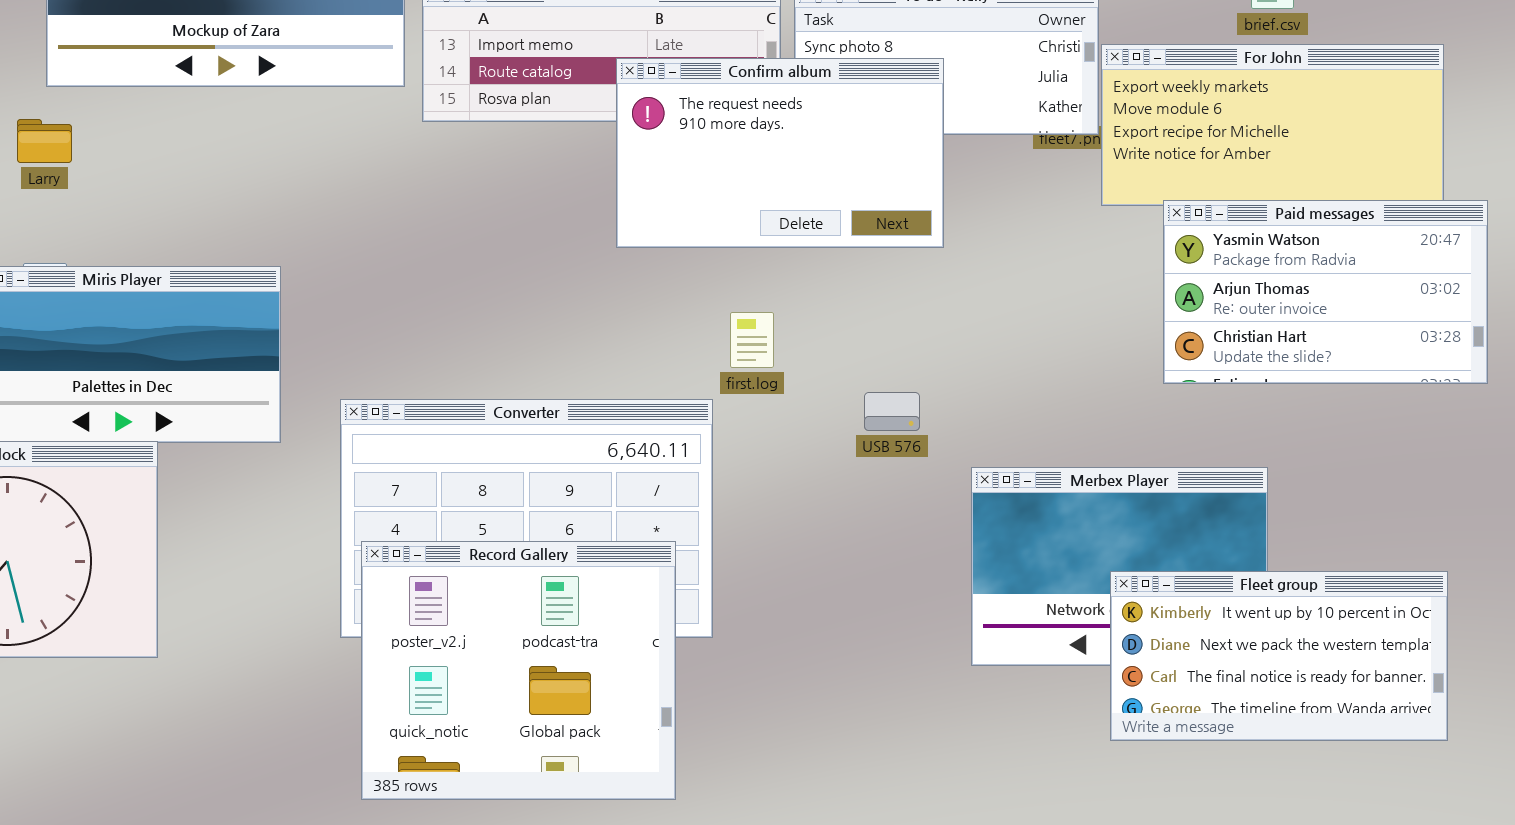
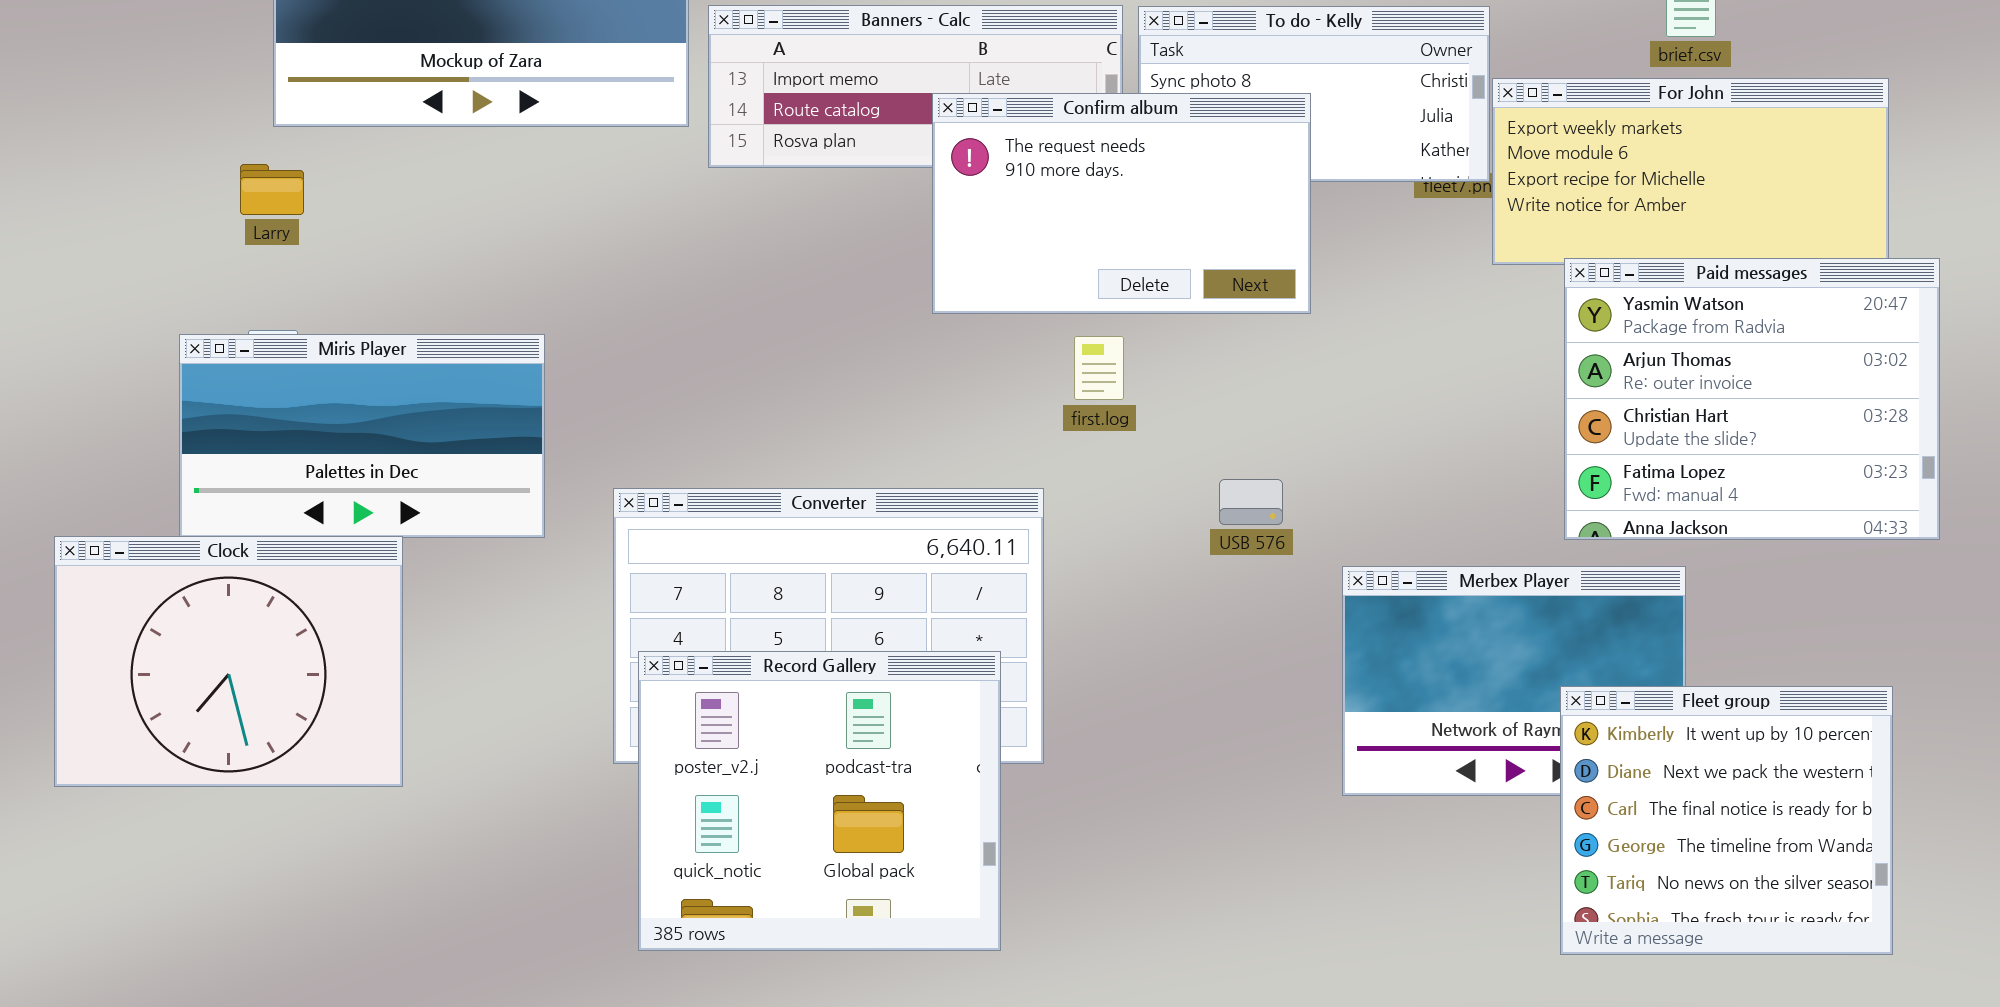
Paid messages: [1163,200,1488,384] -> [1564,258,1940,540], resized
first.log: [730,312,774,368] -> [1074,336,1124,400], moved
Fleet group: [1110,571,1448,741] -> [1560,686,1893,955], resized

